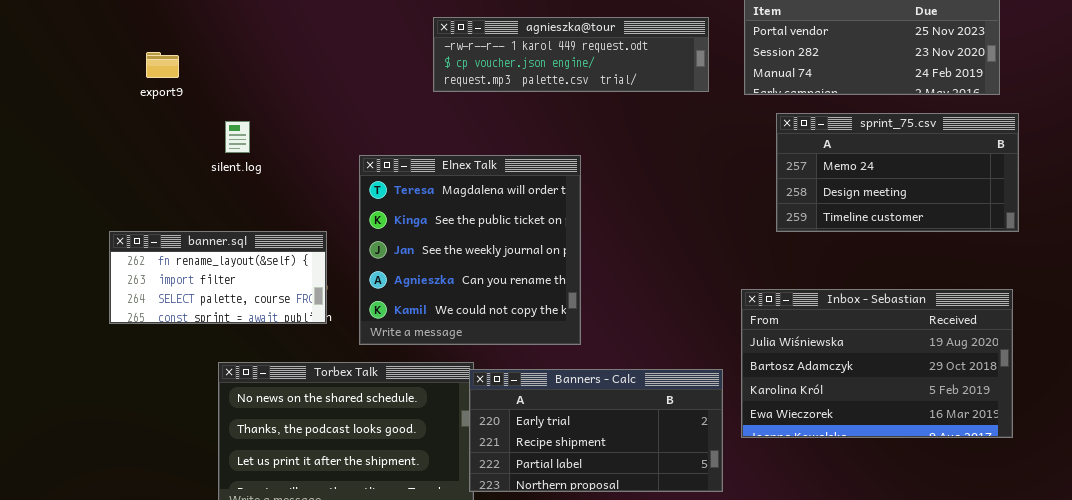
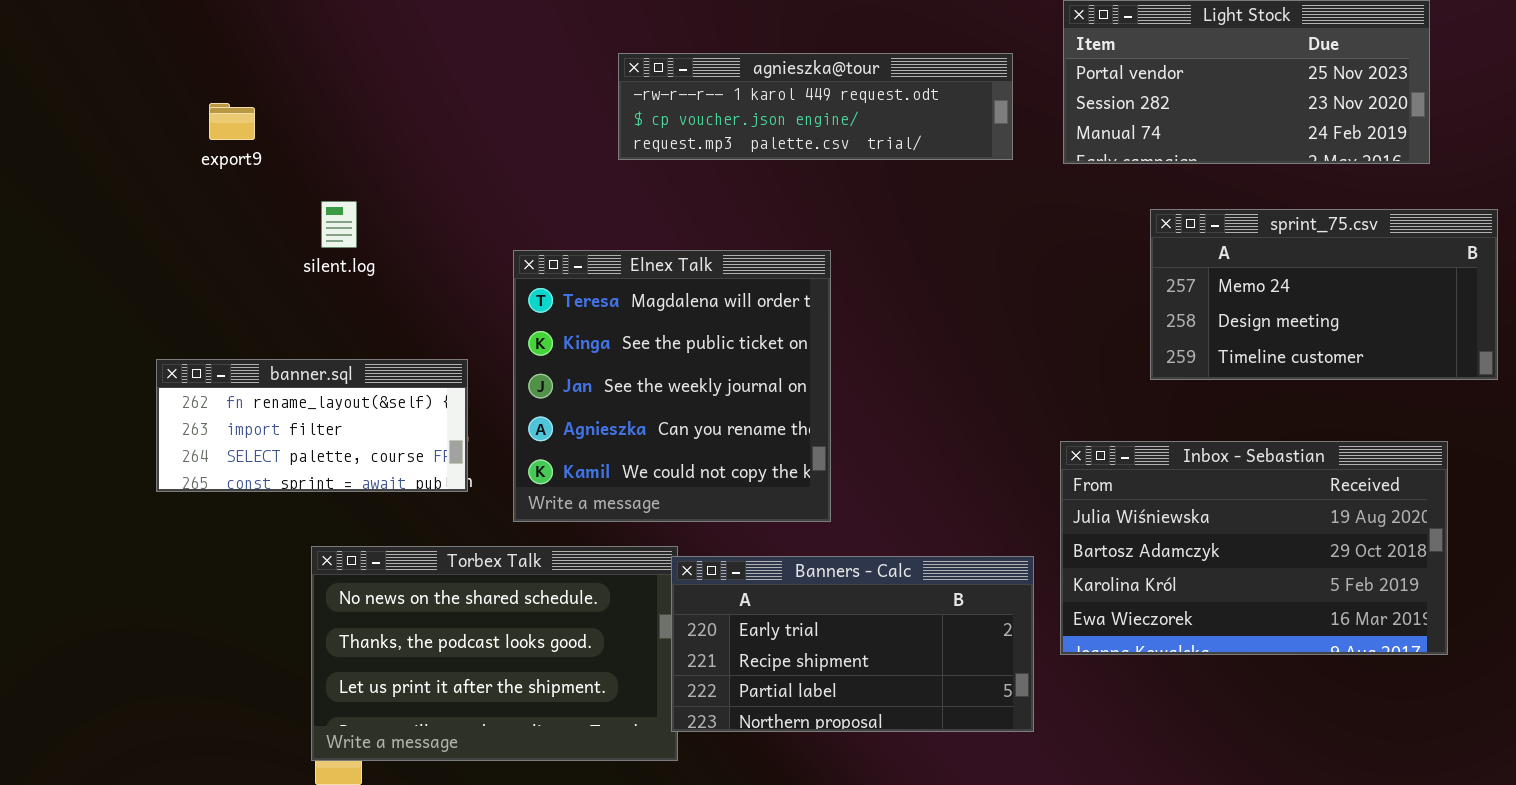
sprint_75.csv: [776,113,1019,232] -> [1150,209,1498,380], moved

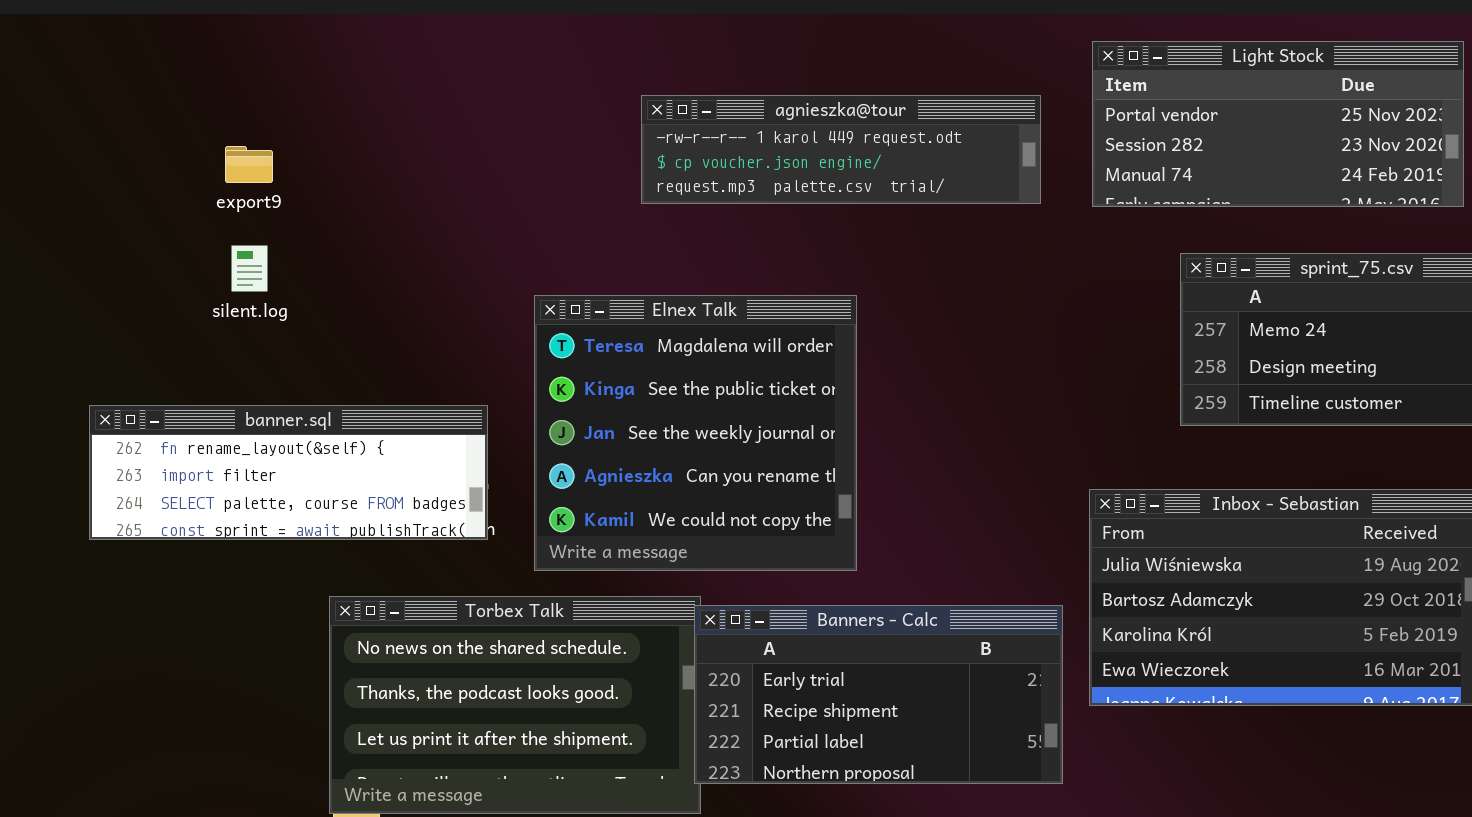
silent.log: [321,201,357,248] -> [231,245,268,292], moved
banner.sql: [156,359,468,492] -> [89,405,488,540], resized

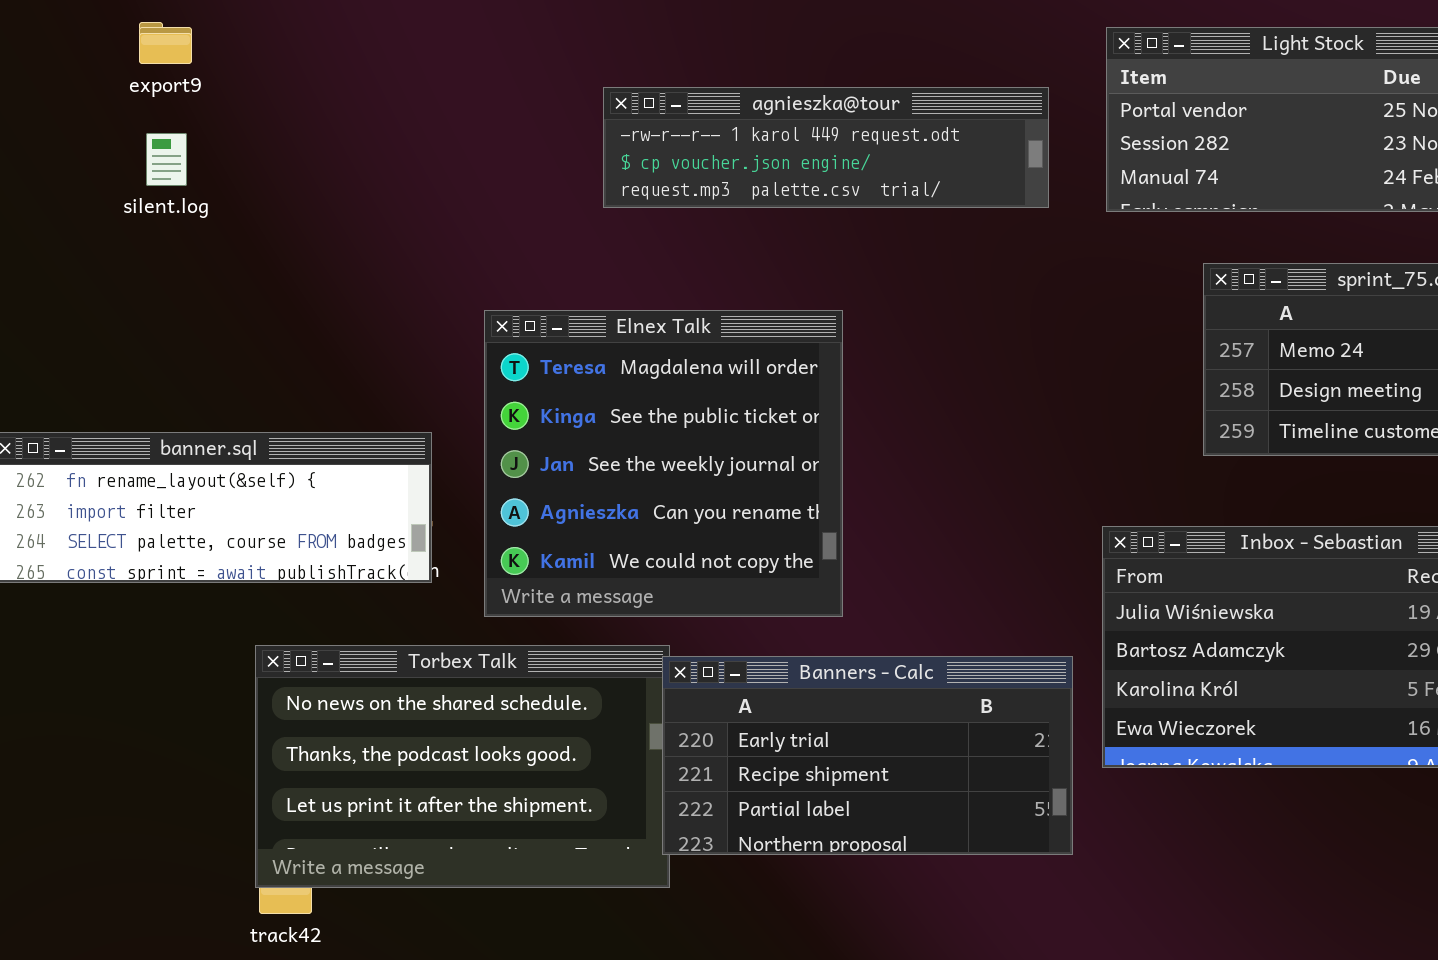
export9: [225,146,273,183] -> [139,22,192,64], moved
silent.log: [231,245,268,292] -> [146,133,187,186], moved

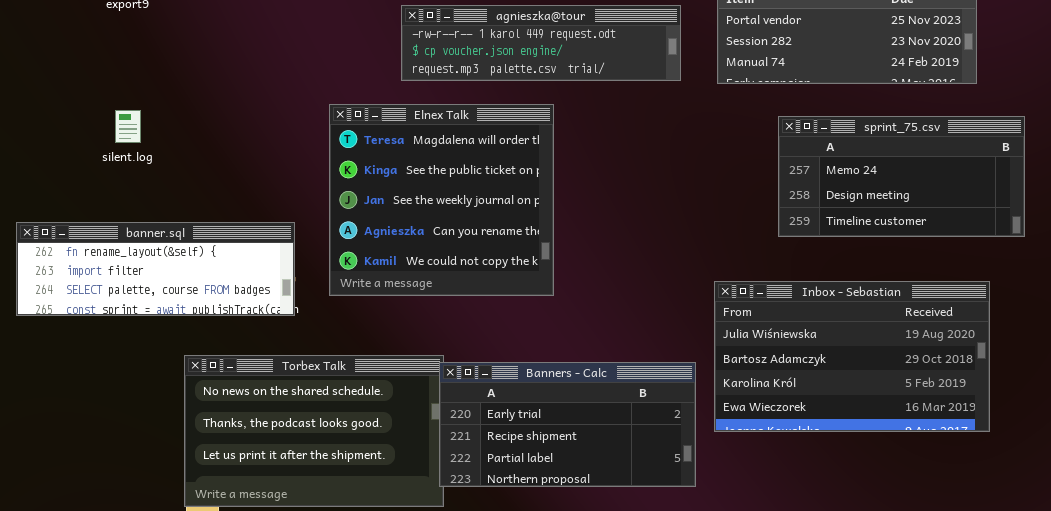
silent.log: [146,133,187,186] -> [115,110,141,143], moved
Elnex Talk: [484,310,843,617] -> [329,104,554,296], moved

